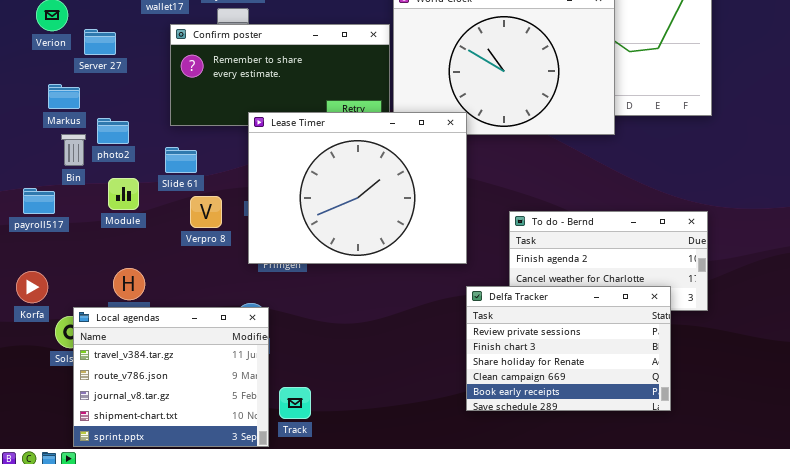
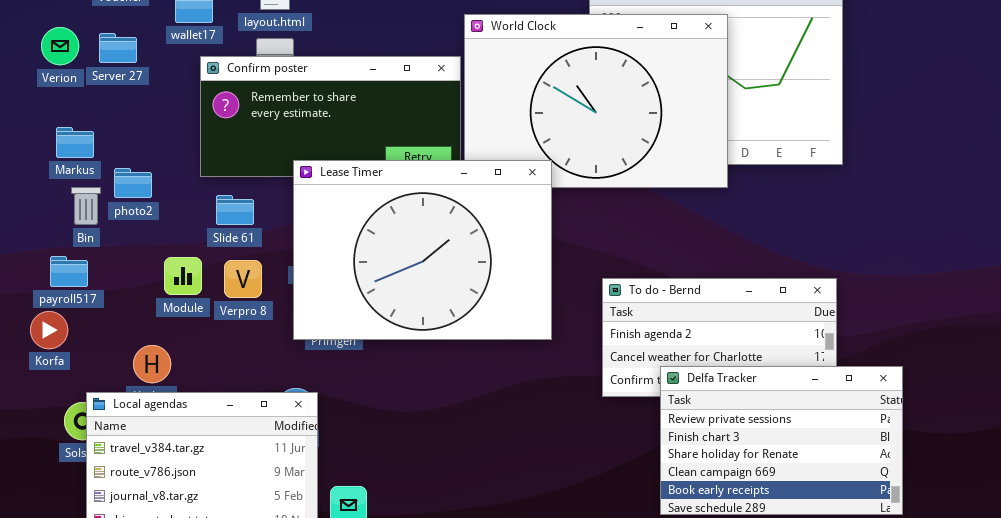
Server 27: [84,29,116,55] -> [99,33,137,63], moved
Slide 61: [165,147,197,173] -> [216,195,254,225], moved
Module: [108,178,139,210] -> [164,257,202,295], moved
payroll517: [23,188,55,214] -> [50,256,88,287], moved
Korfa: [16,271,48,303] -> [30,311,68,349], moved
Delfa Tracker: [466,286,671,411] -> [660,366,903,515], moved

